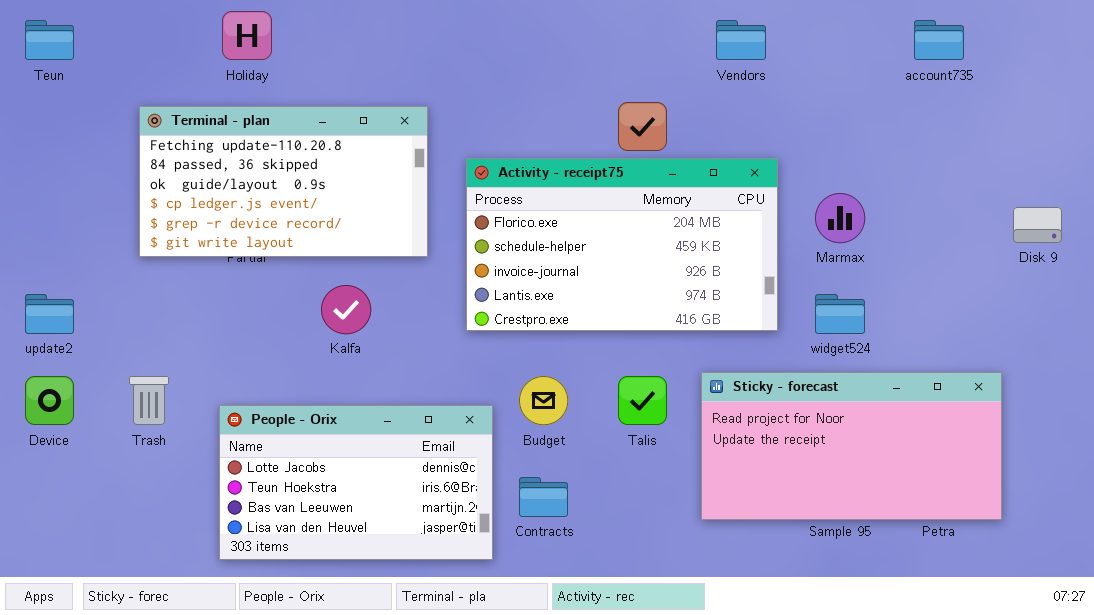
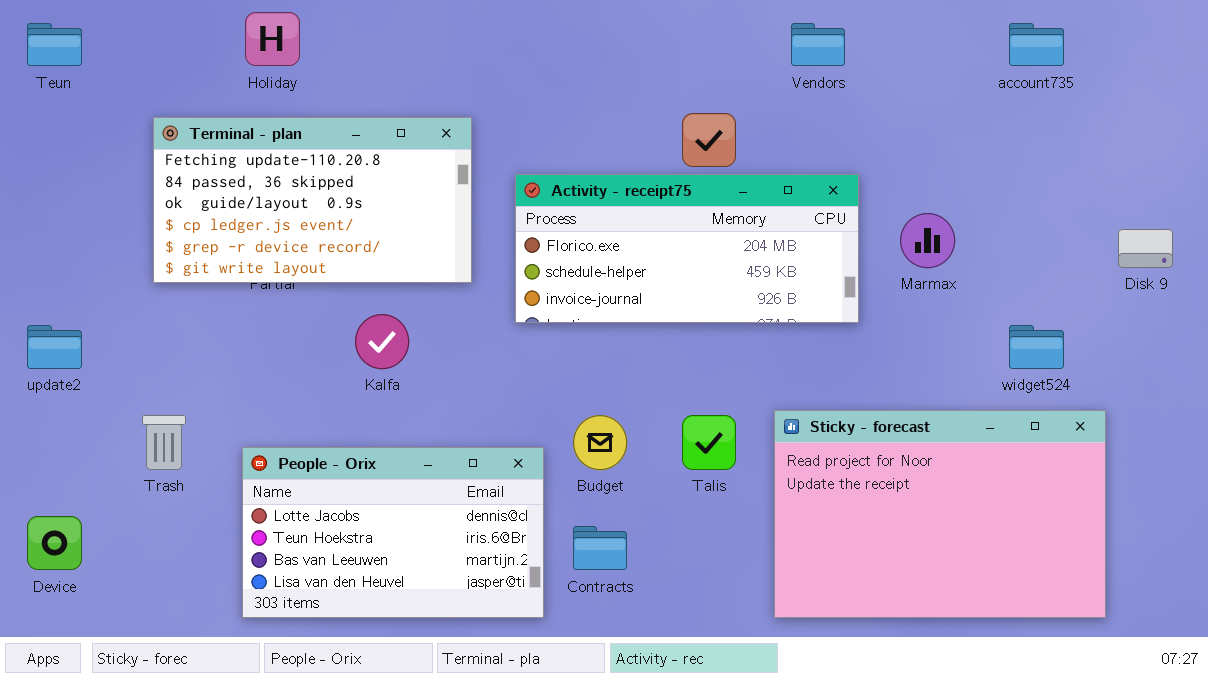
Activity - receipt75: [466,158,778,331] -> [515,174,859,323], resized
widget524: [815,294,865,334] -> [1009,325,1064,369], moved
Sticky - forecast: [701,372,1002,520] -> [774,410,1106,618], resized
Device: [25,376,74,425] -> [27,516,82,570], moved

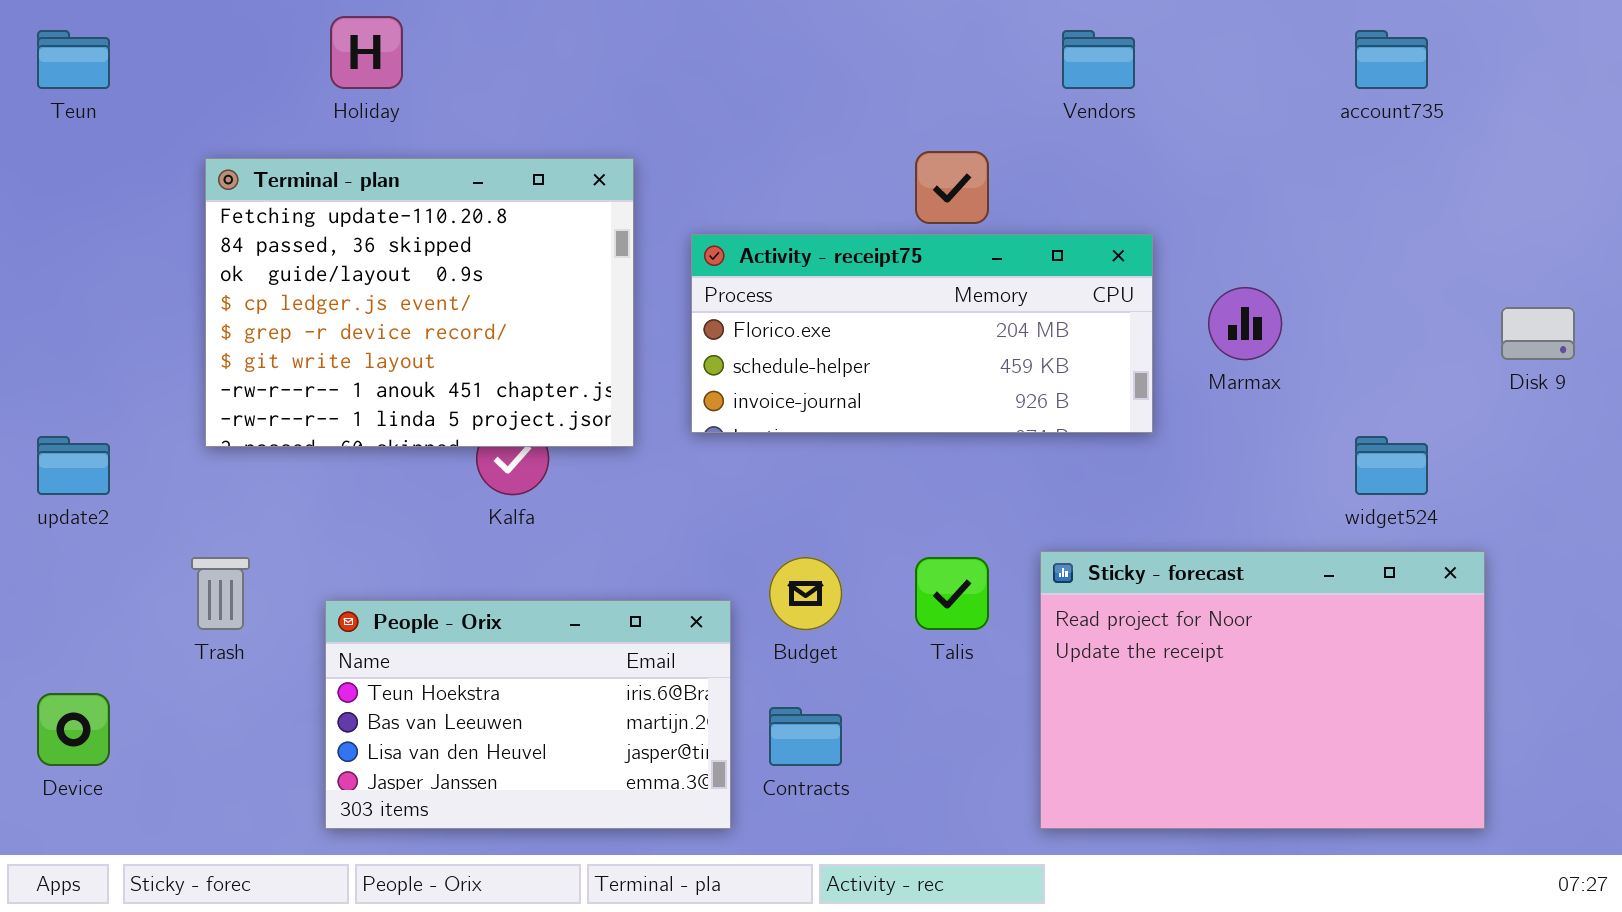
Terminal - plan: [153,117,472,283] -> [205,158,634,447], resized
People - Orix: [242,447,544,618] -> [325,600,731,829], scrolled down 1 row

